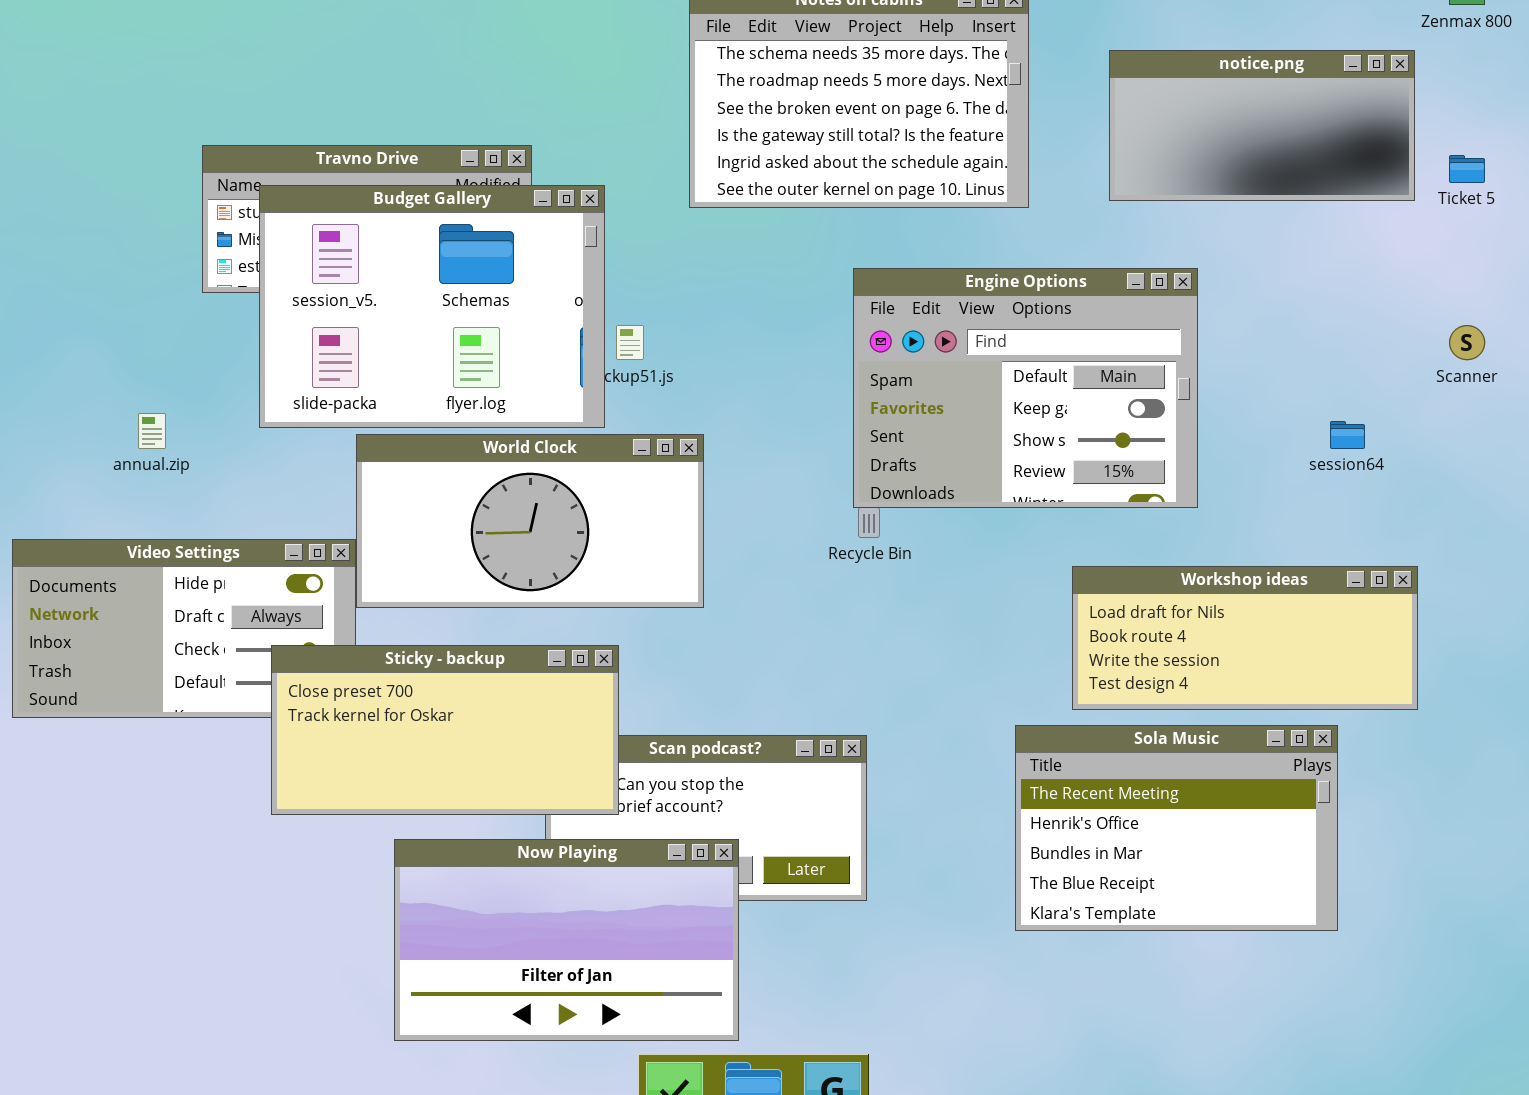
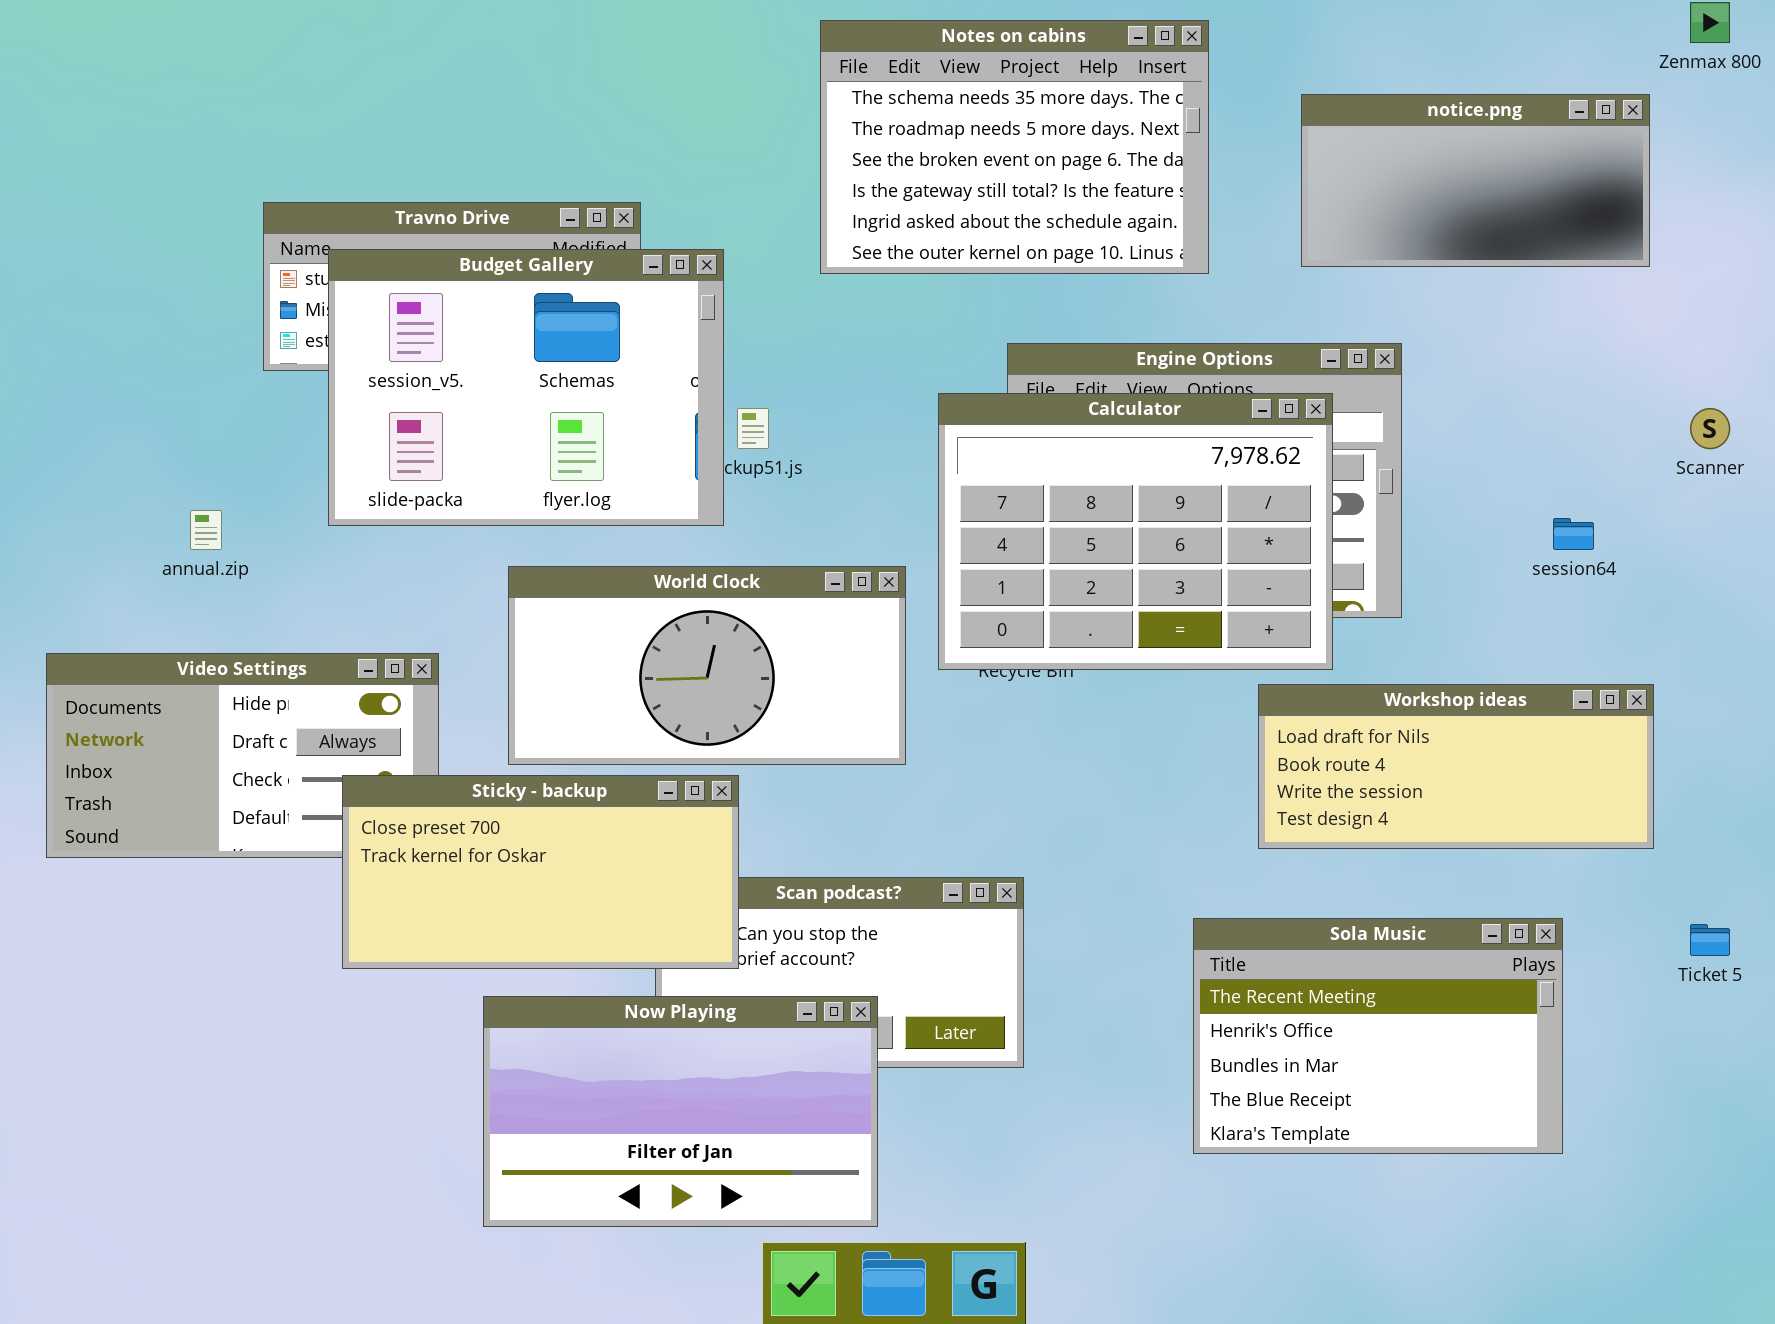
Ticket 5: [1449,155,1485,183] -> [1690,924,1730,956], moved
Calculator: none -> [938,393,1333,670], opened
World Clock: [356,434,704,608] -> [508,566,906,765], moved
Sola Music: [1015,725,1338,931] -> [1193,918,1563,1154], moved

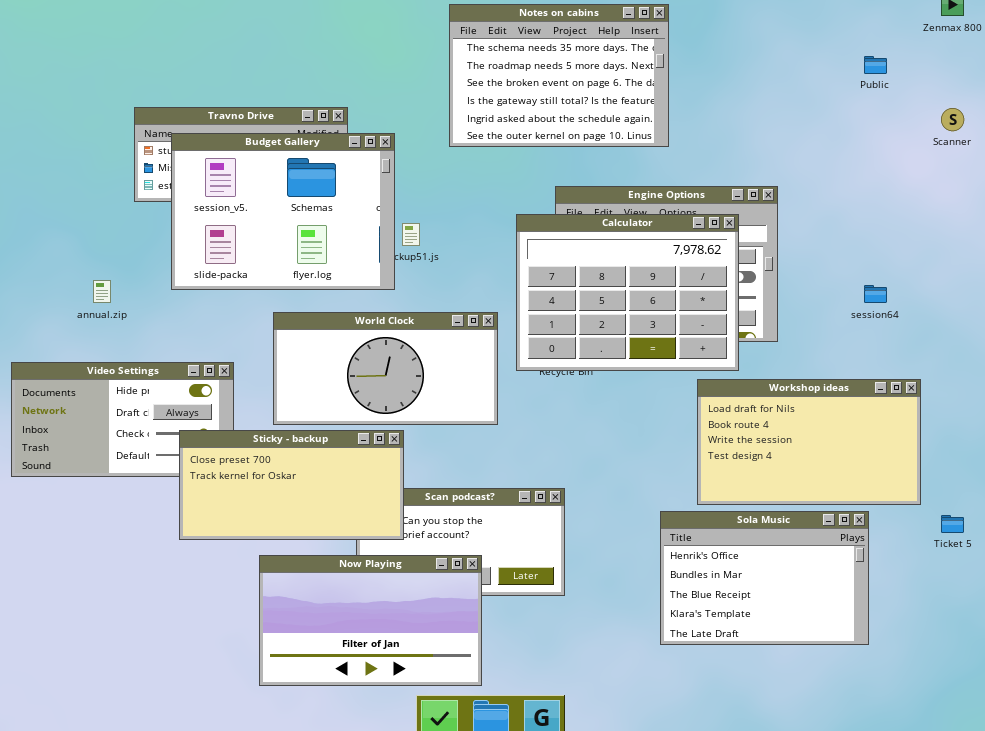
notice.png: [1301,94,1650,267] -> none, closed
Scanner: [1690,408,1730,449] -> [941,108,964,131], moved
Workshop ideas: [1258,684,1654,849] -> [697,379,921,505], resized
Sola Music: [1193,918,1563,1154] -> [660,511,869,645], scrolled down 1 row

